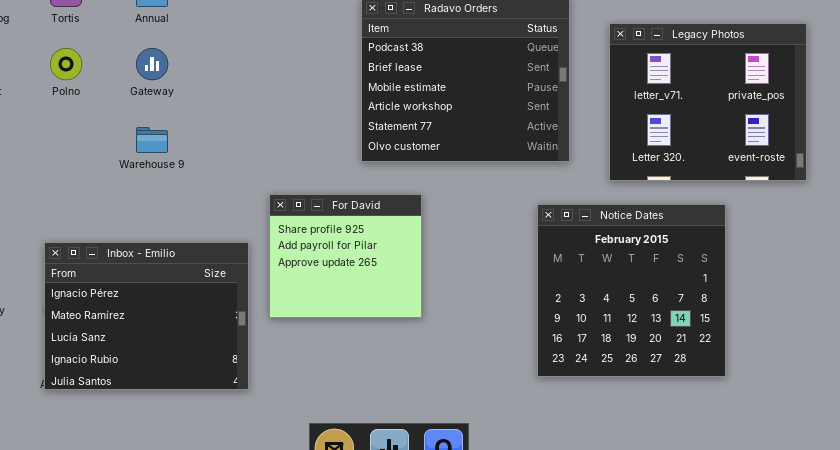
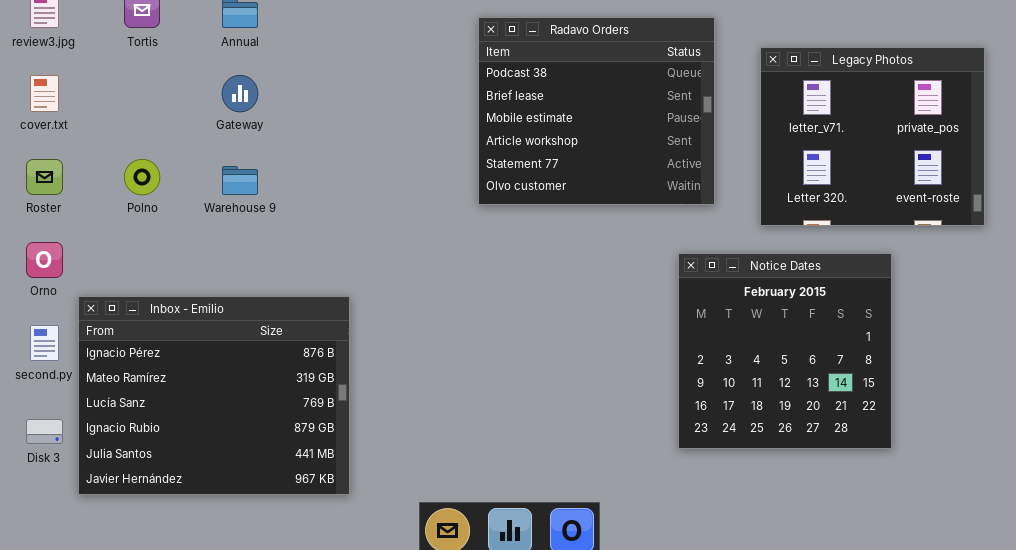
Polno: [50,48,82,80] -> [124,159,160,195], moved
For David: [269,194,422,318] -> none, closed
Inbox - Emilio: [44,242,249,390] -> [78,296,350,495], resized

